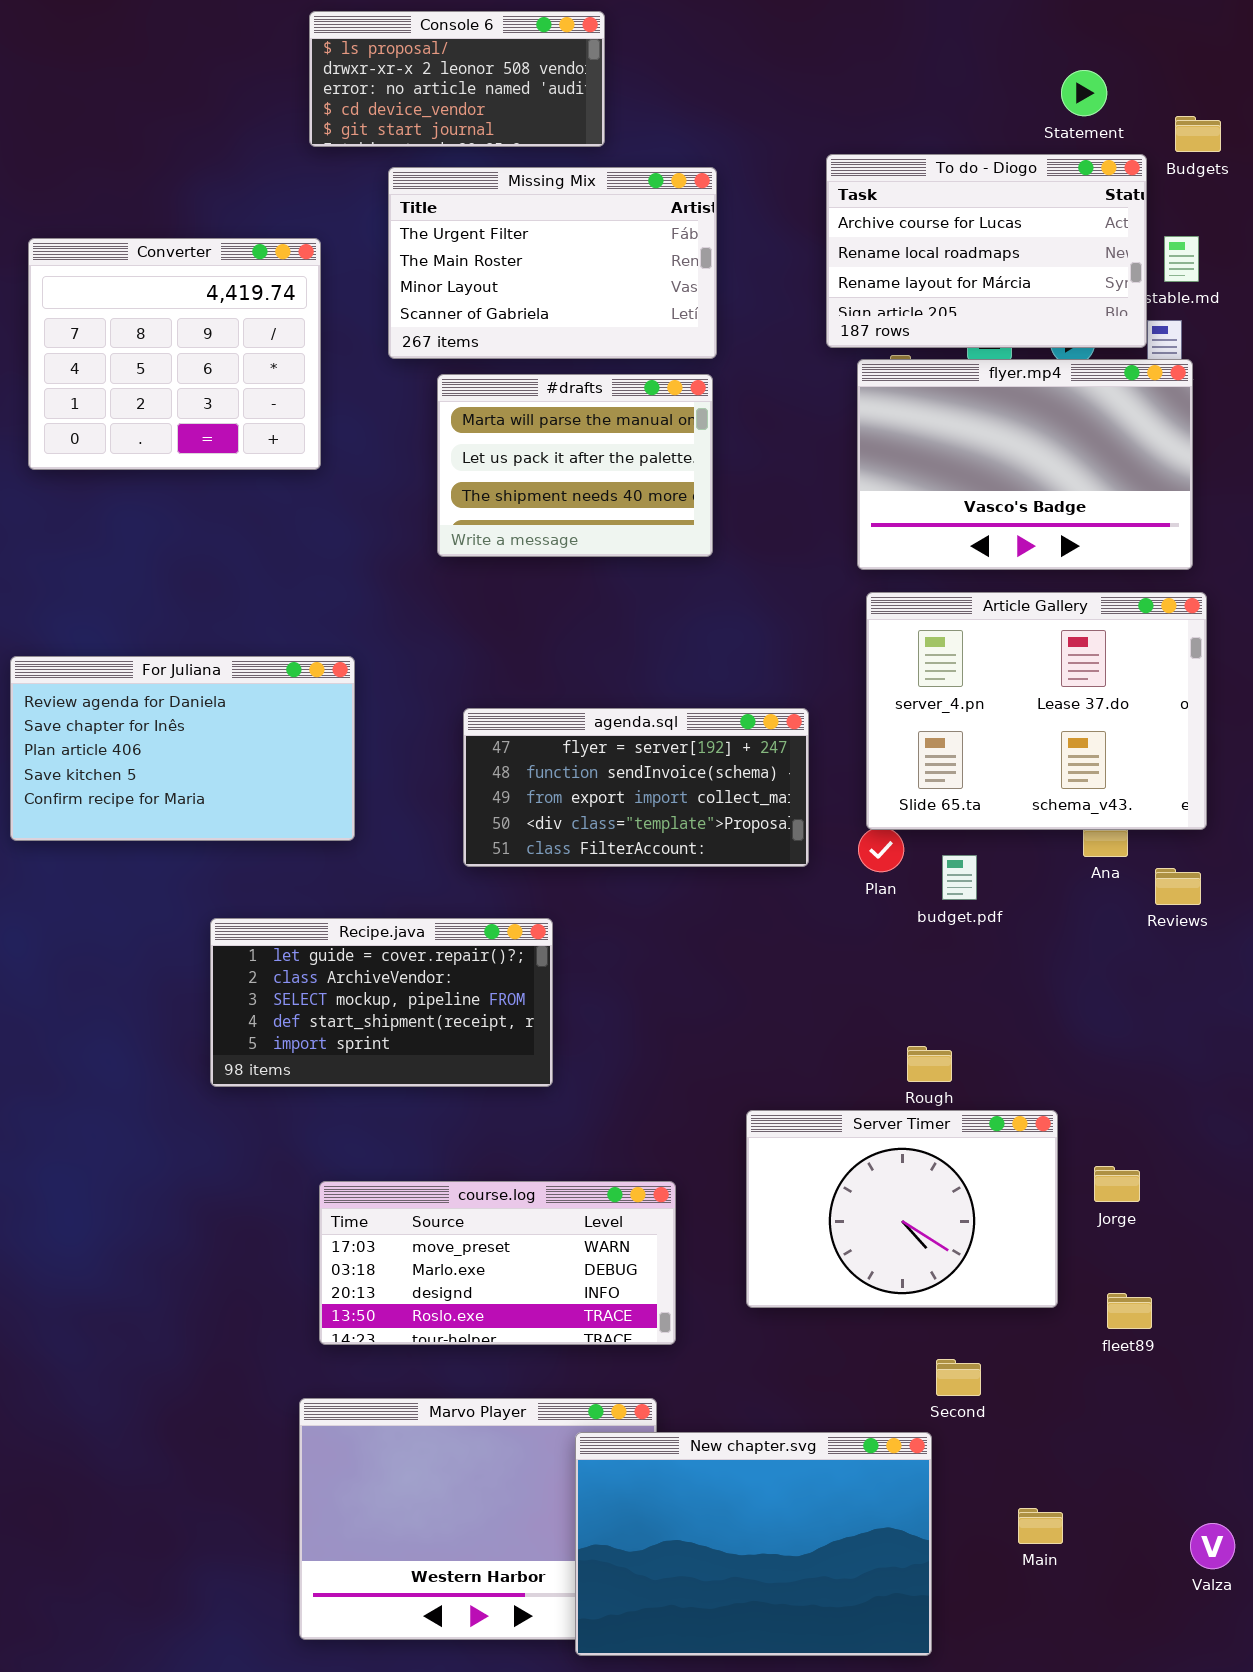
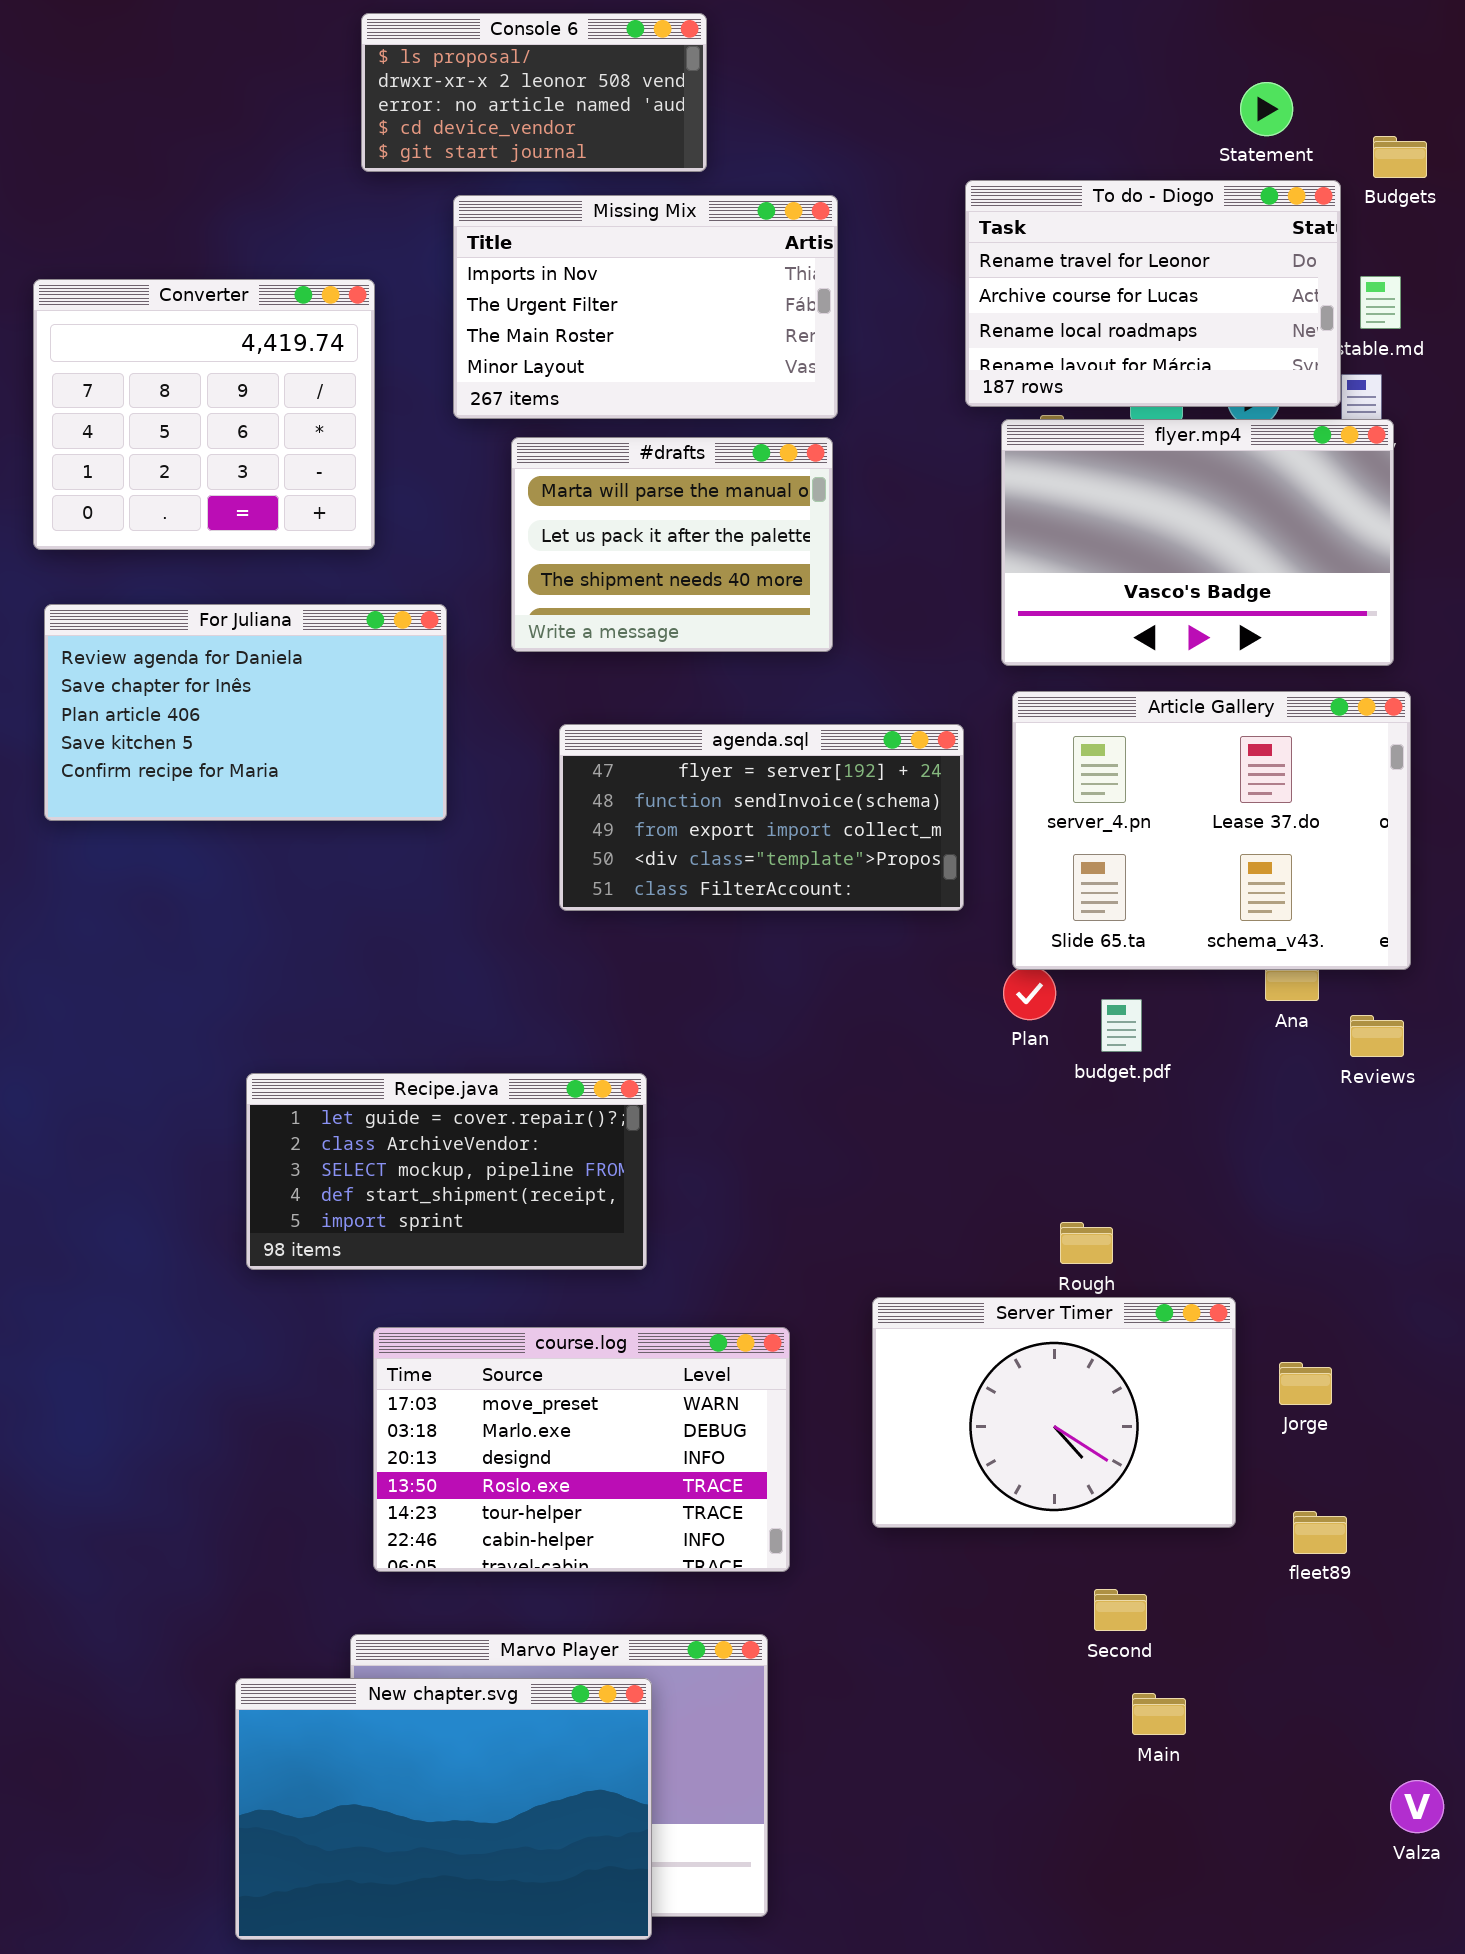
To do - Diogo: [826,154,1147,348] -> [965,180,1341,407], scrolled up 1 row
Missing Mix: [388,167,717,359] -> [453,195,838,419], scrolled up 1 row
For Juliana: [10,656,355,841] -> [44,604,447,821], moved
agenda.sql: [463,708,809,867] -> [559,724,964,911], moved
course.log: [319,1181,676,1345] -> [373,1327,790,1572], resized
New chapter.svg: [575,1432,932,1656] -> [235,1678,652,1940], moved
Main: [1018,1508,1063,1544] -> [1132,1693,1186,1735], moved

